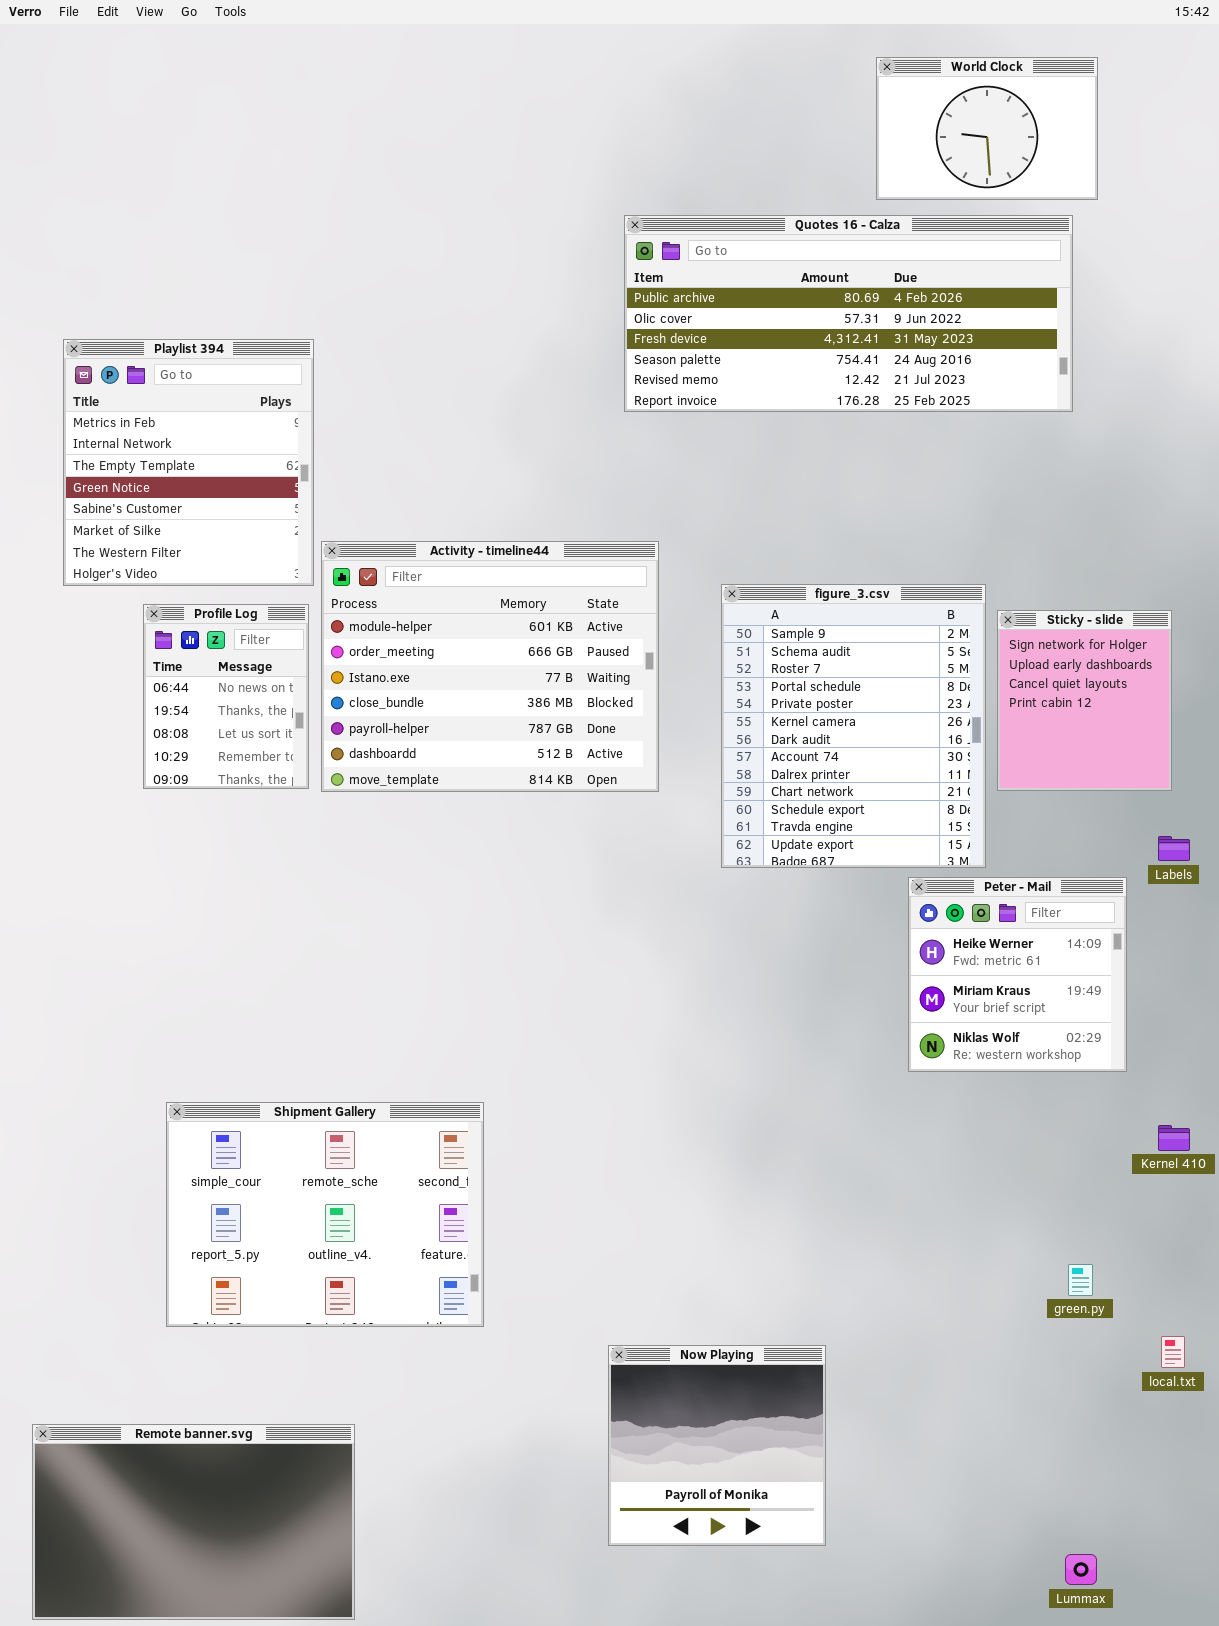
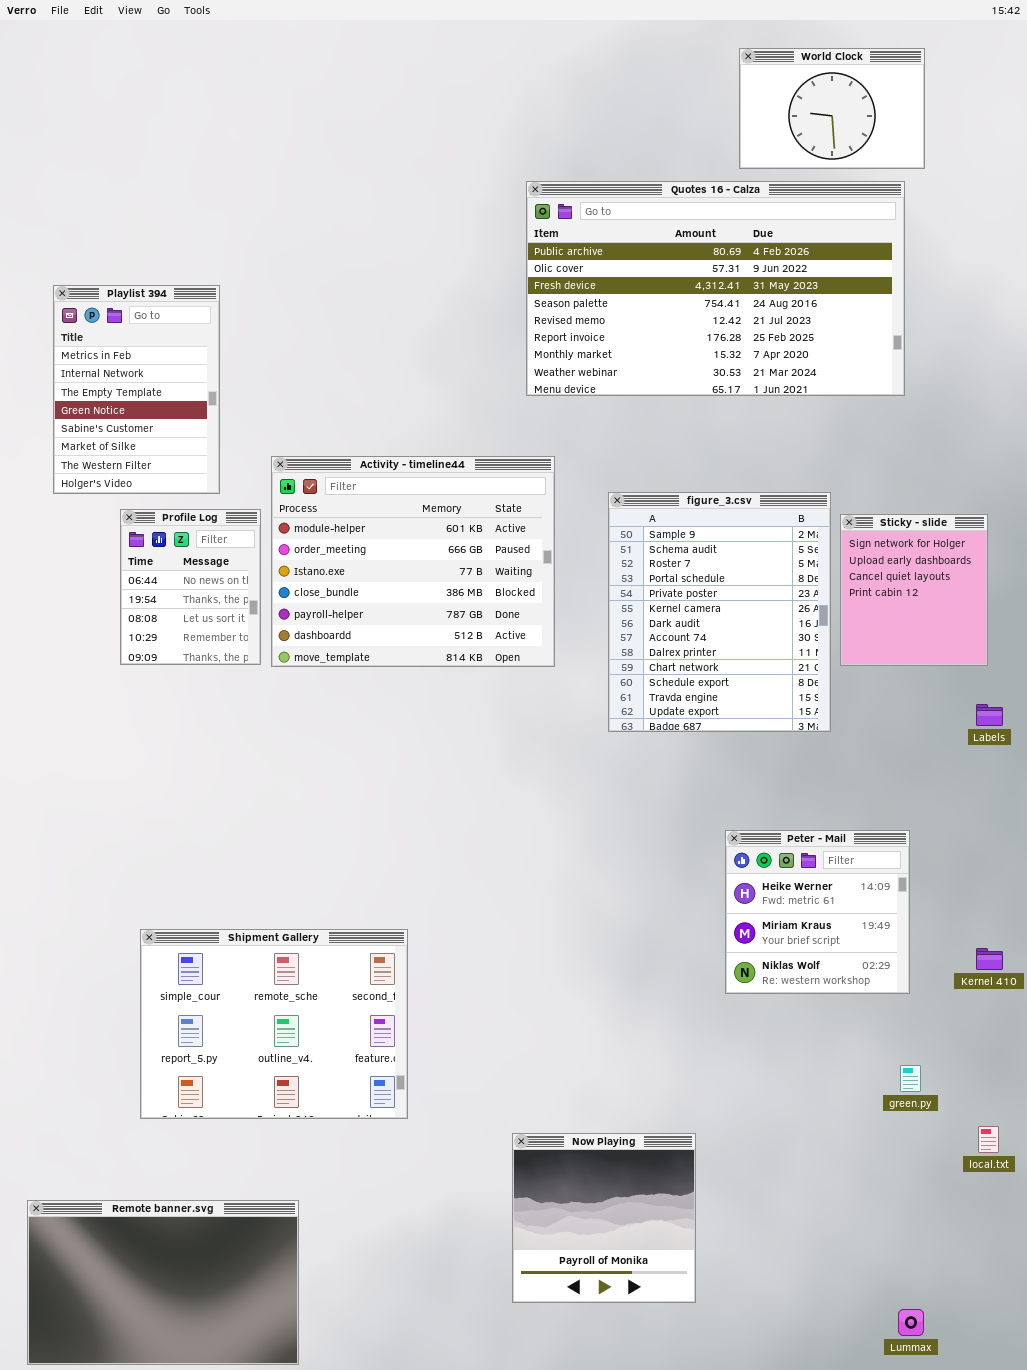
Quotes 16 - Calza: [624,215,1073,412] -> [526,181,905,396], resized
Playlist 394: [63,339,314,586] -> [53,285,220,494], resized
Peter - Mail: [908,877,1127,1072] -> [725,830,910,994], moved

